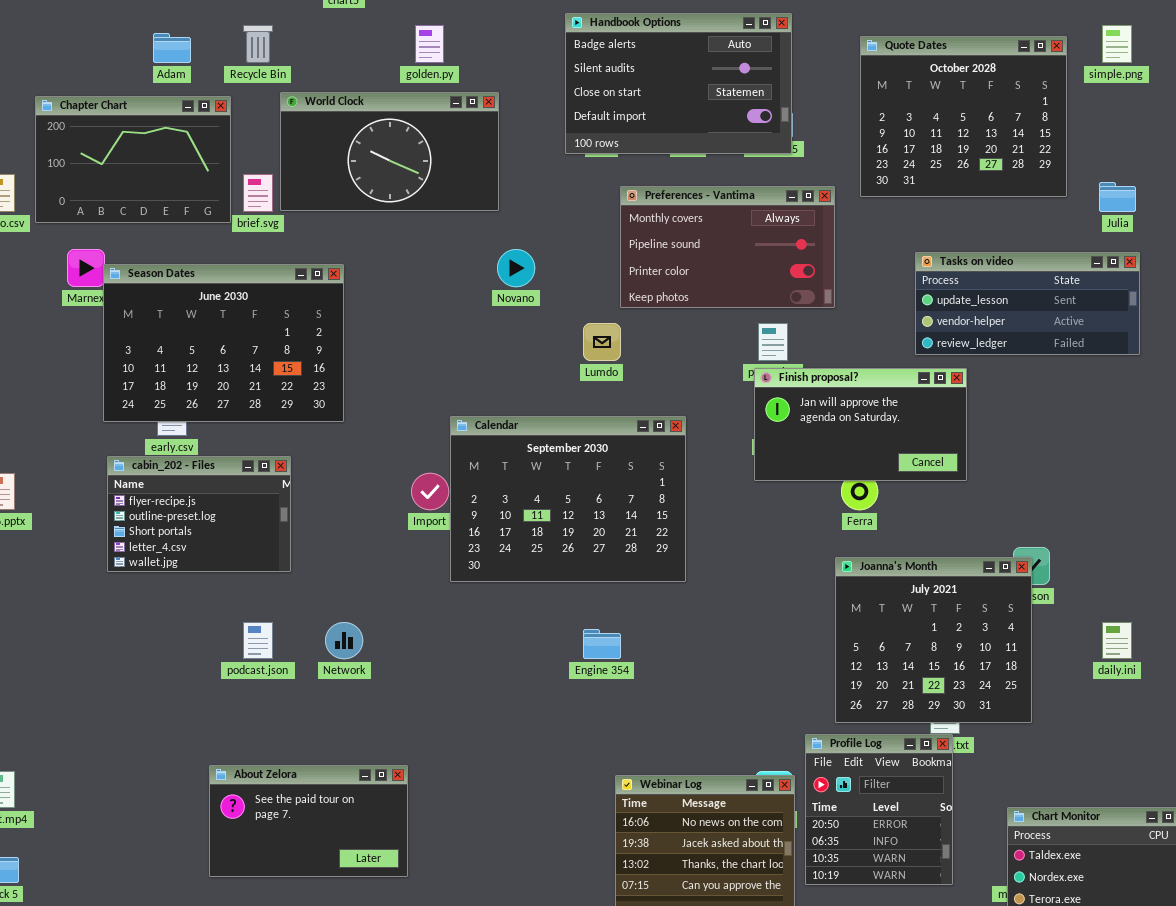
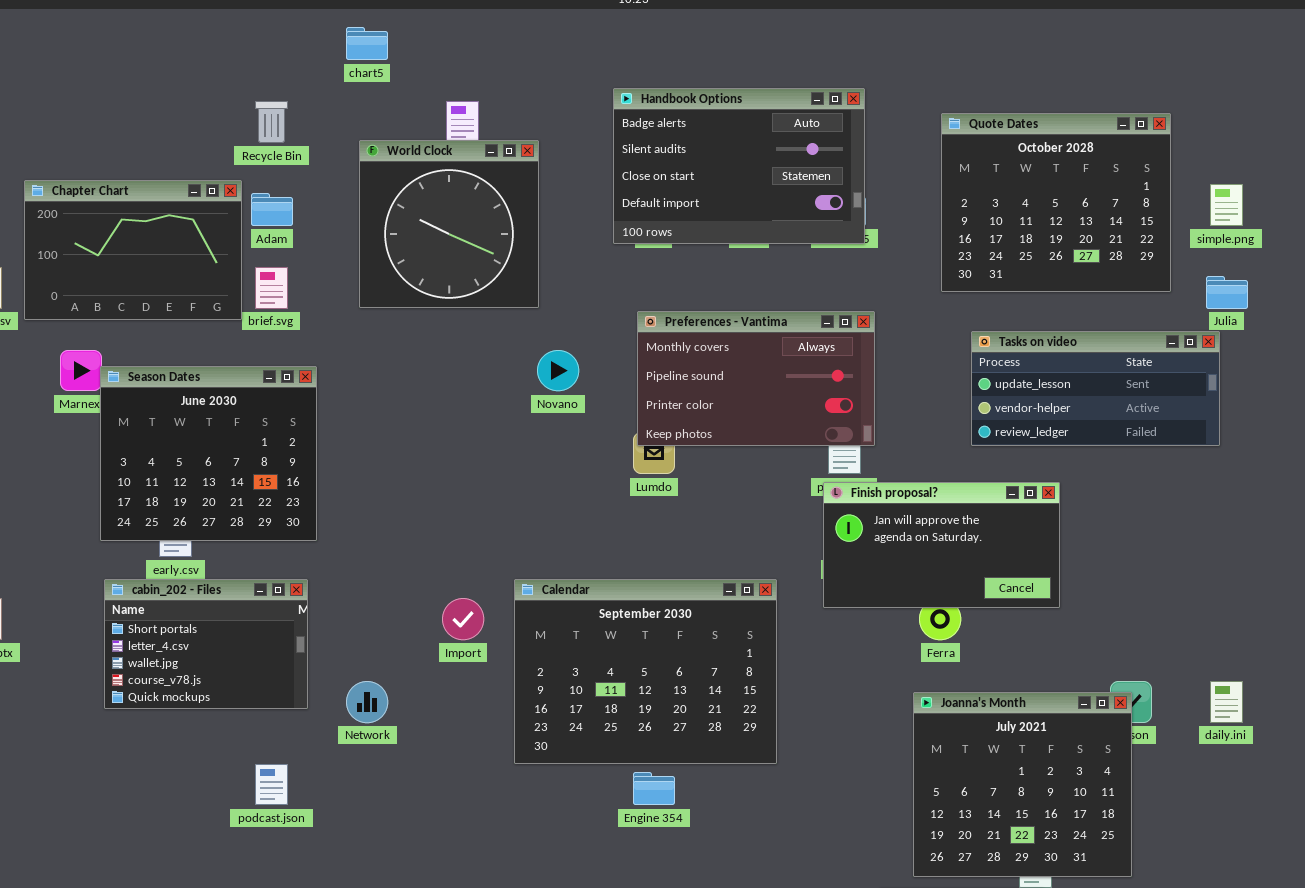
simple.png: [1102,25,1132,63] -> [1210,184,1243,226], moved
Adam: [153,33,191,63] -> [251,193,293,226], moved
World Clock: [280,92,499,211] -> [359,140,539,308], resized
Preferences - Vantima: [620,186,835,308] -> [637,311,875,446], moved
Tasks on video: [915,252,1140,355] -> [971,331,1220,446], moved
Season Dates: [103,264,344,422] -> [100,366,317,541], resized
Calendar: [450,416,686,582] -> [514,579,777,764], moved
cabin_202 - Files: [107,456,291,572] -> [104,579,308,709], scrolled down 2 rows
Network: [325,622,363,659] -> [346,681,388,723], moved
daily.ini: [1102,622,1132,659] -> [1210,681,1243,723], moved

